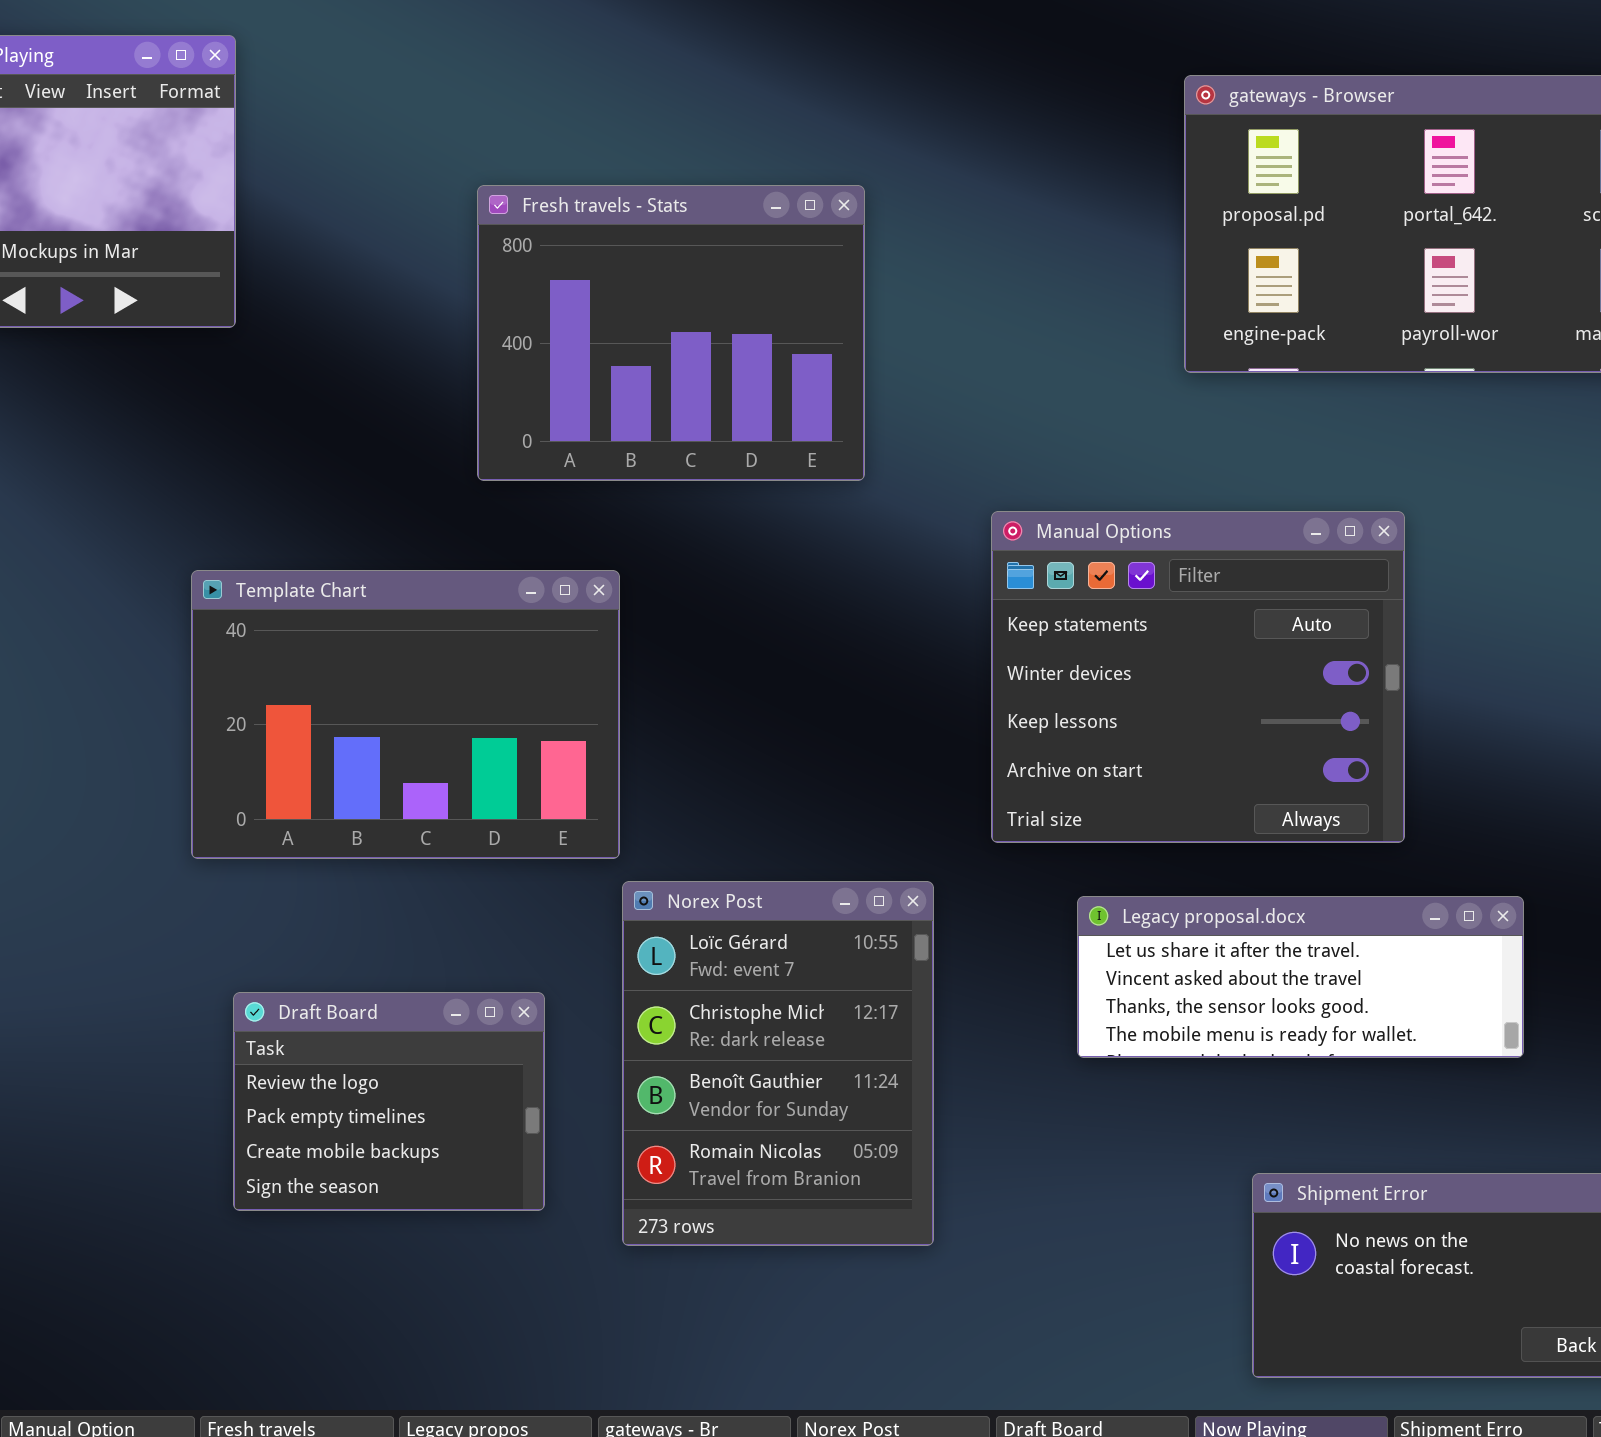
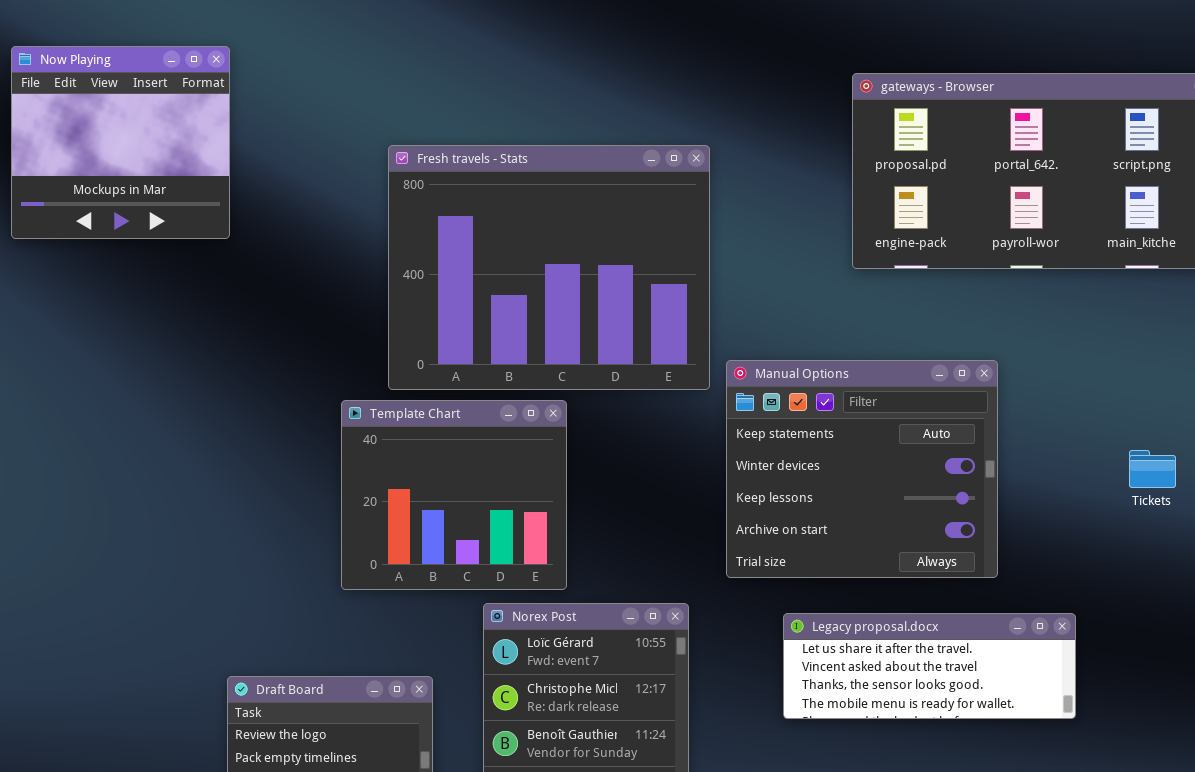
Fresh travels - Stats: [477,185,865,481] -> [388,145,710,390], resized
Template Chart: [191,570,620,859] -> [341,400,567,590], moved, resized

